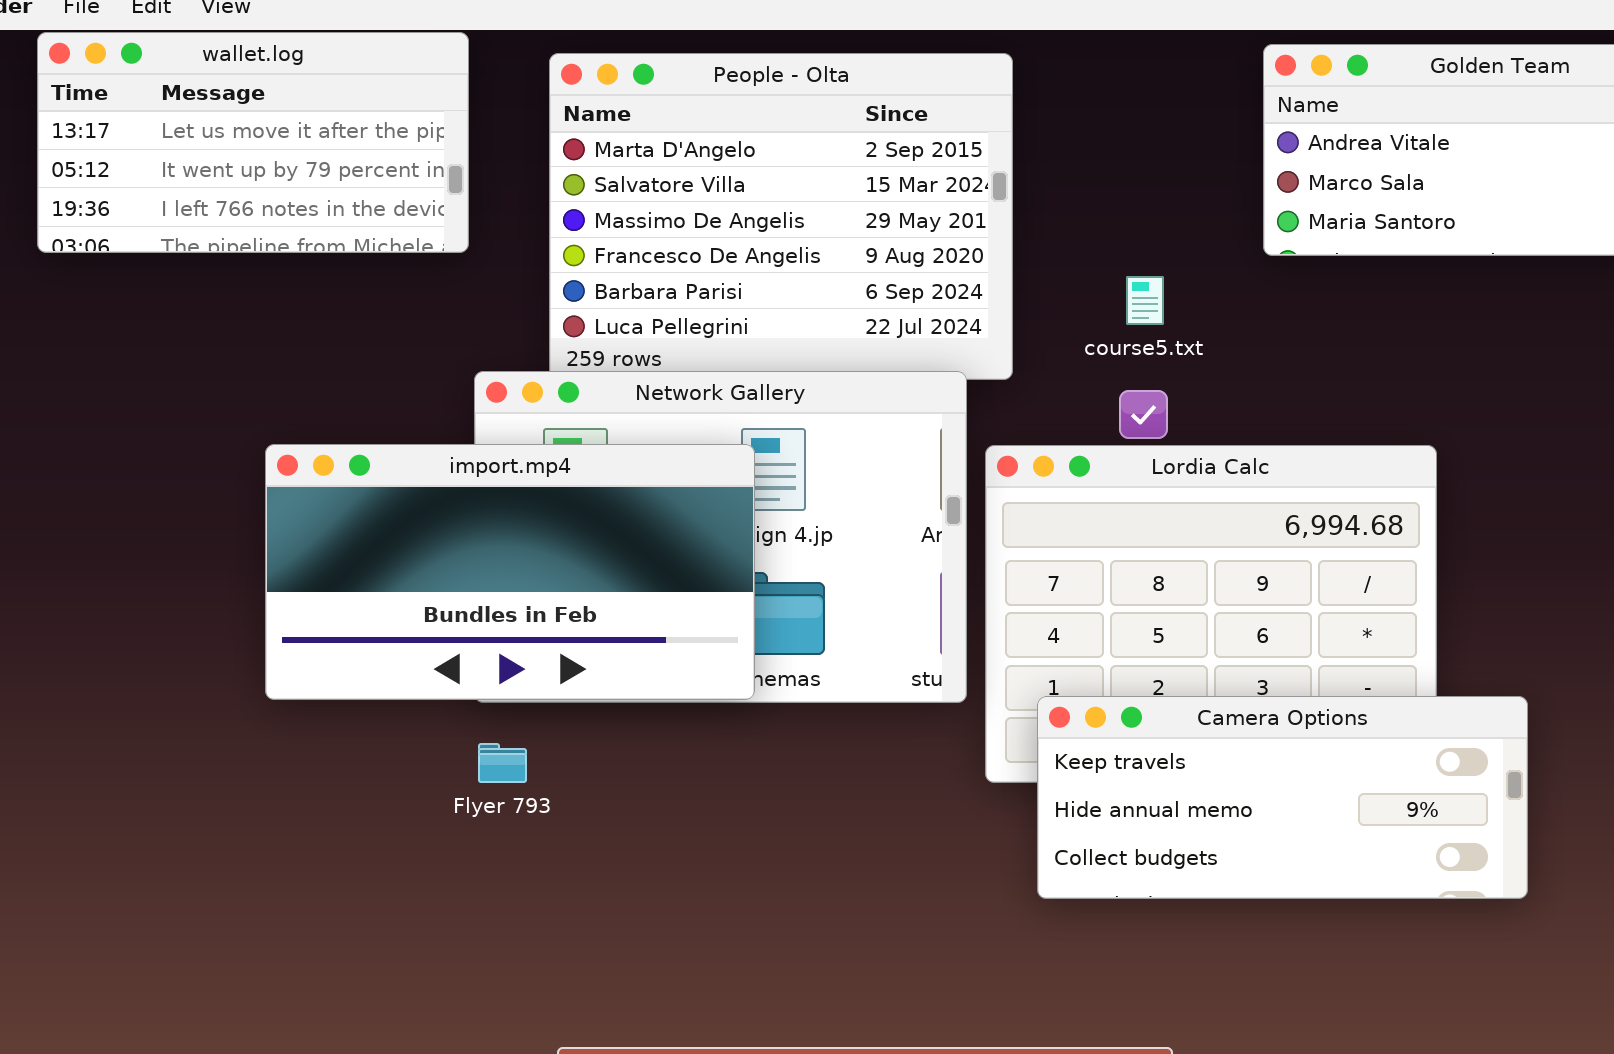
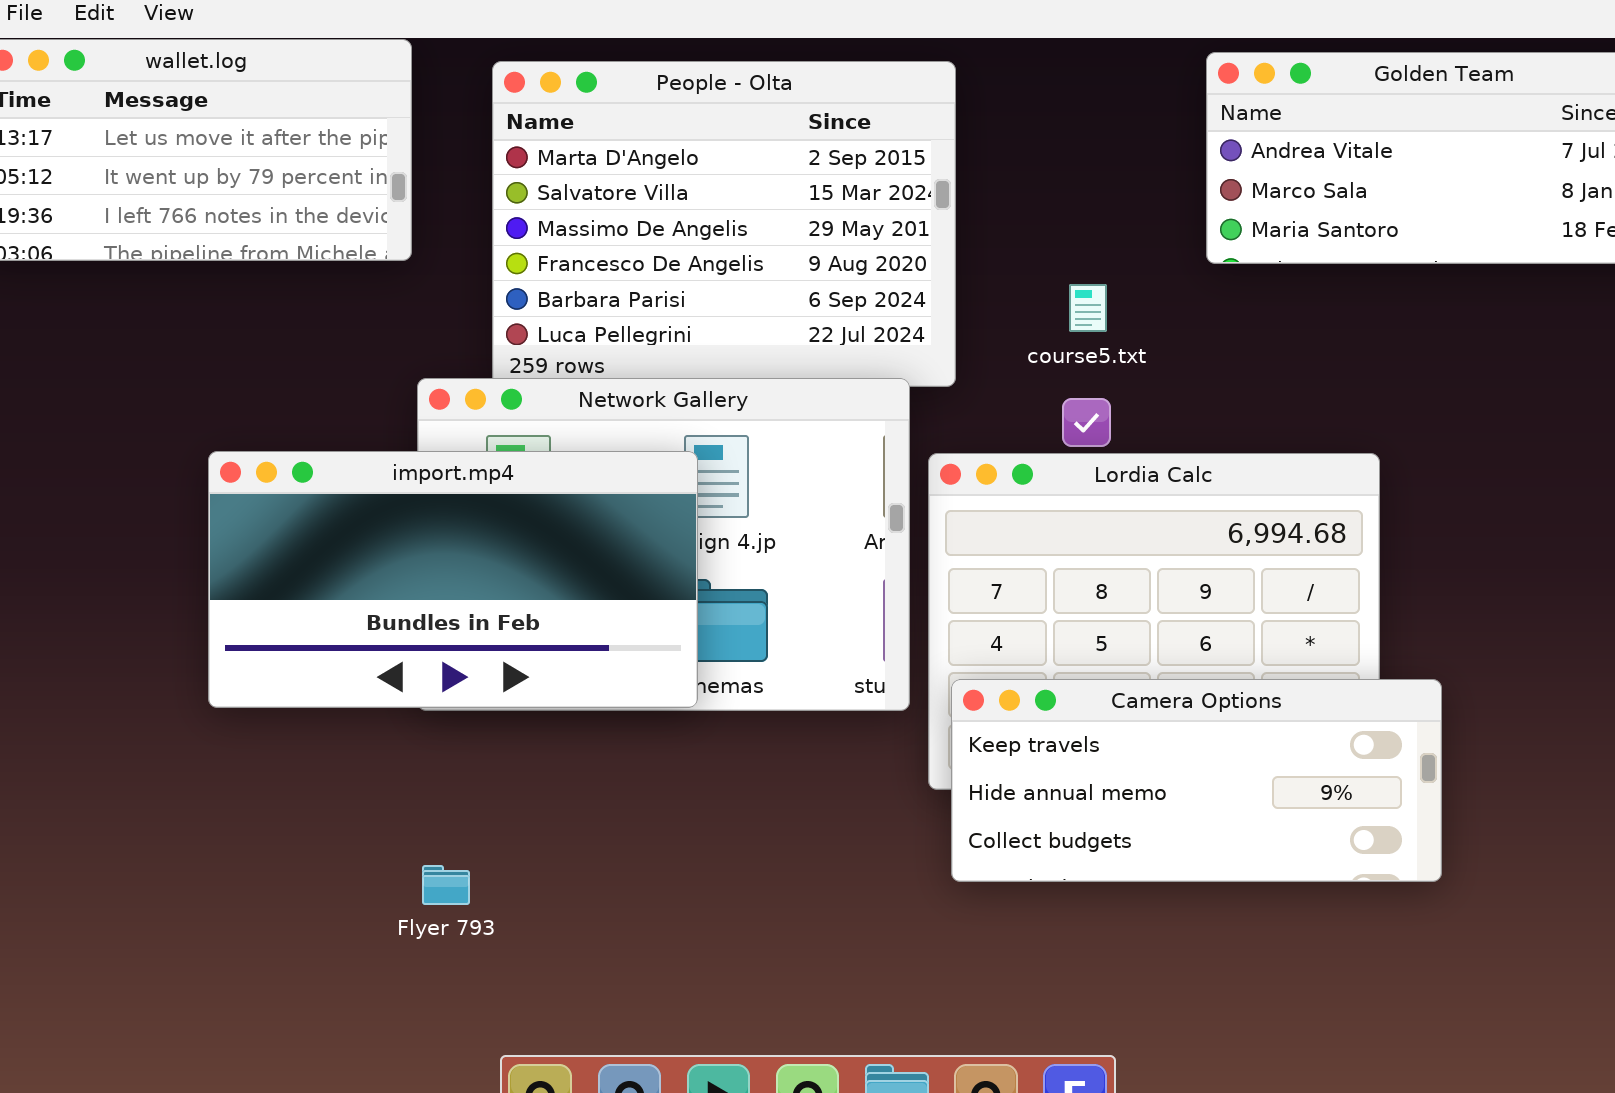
Camera Options: [1037,696,1528,899] -> [951,679,1442,882], moved
Flyer 793: [478,743,527,783] -> [422,865,470,905], moved

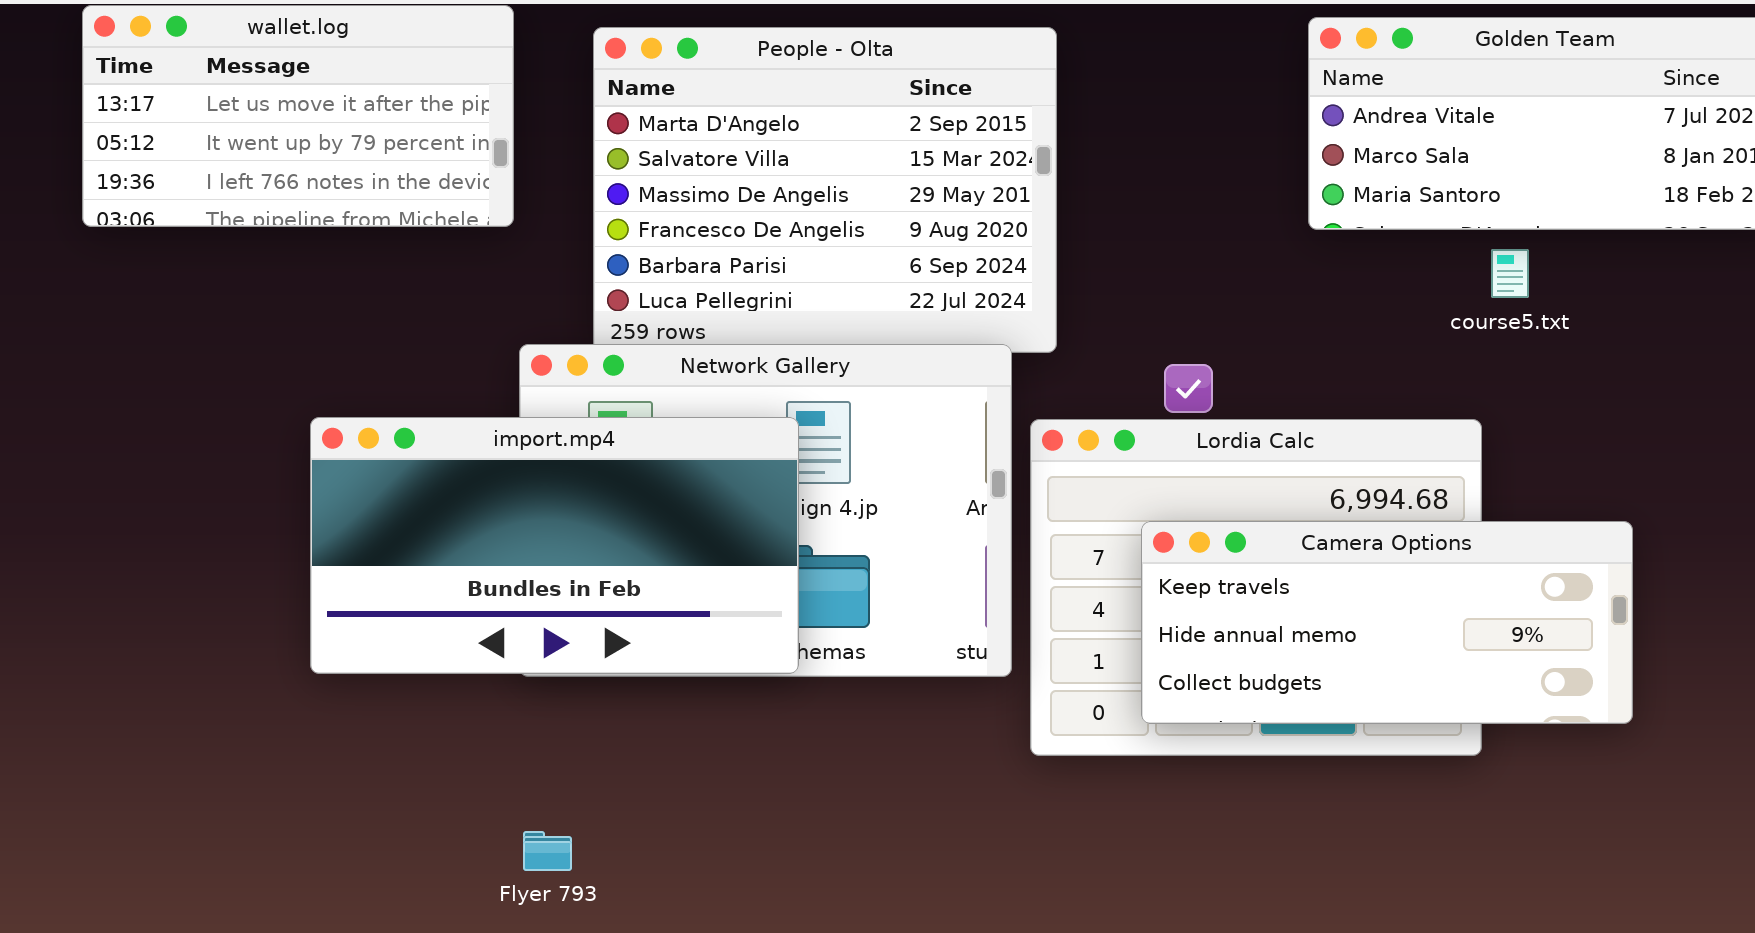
course5.txt: [1069,284,1107,332] -> [1491,249,1529,298], moved
Camera Options: [951,679,1442,882] -> [1141,521,1633,724], moved

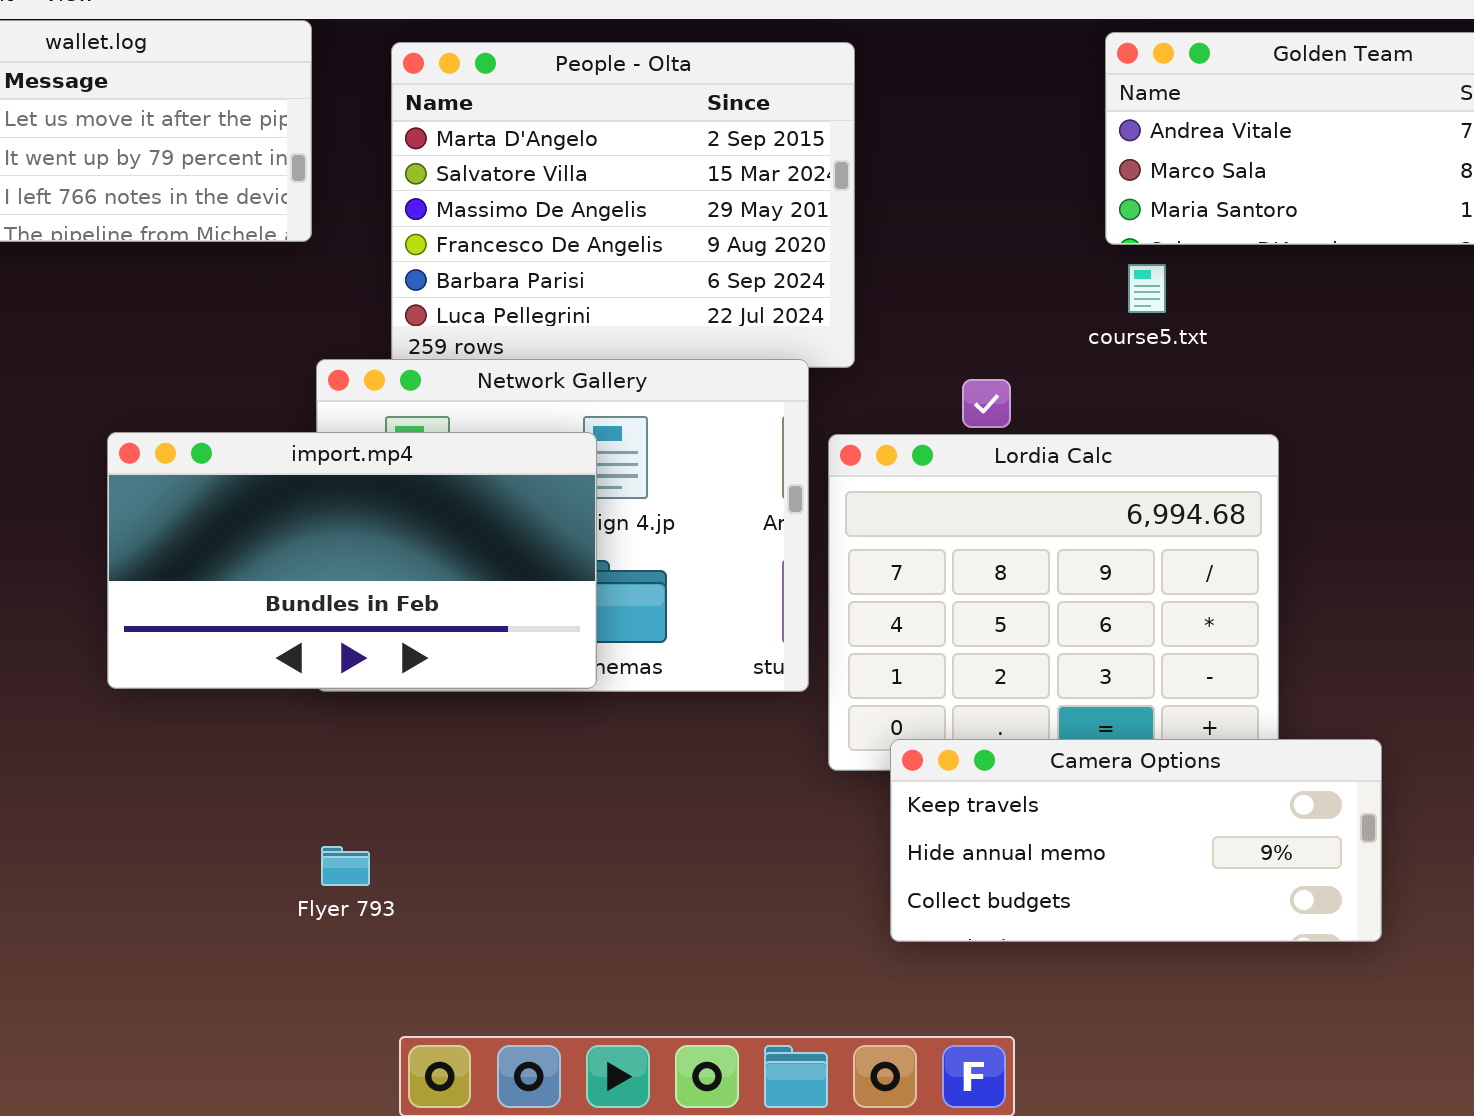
course5.txt: [1491,249,1529,298] -> [1128,264,1166,313], moved
Camera Options: [1141,521,1633,724] -> [890,739,1382,942], moved

